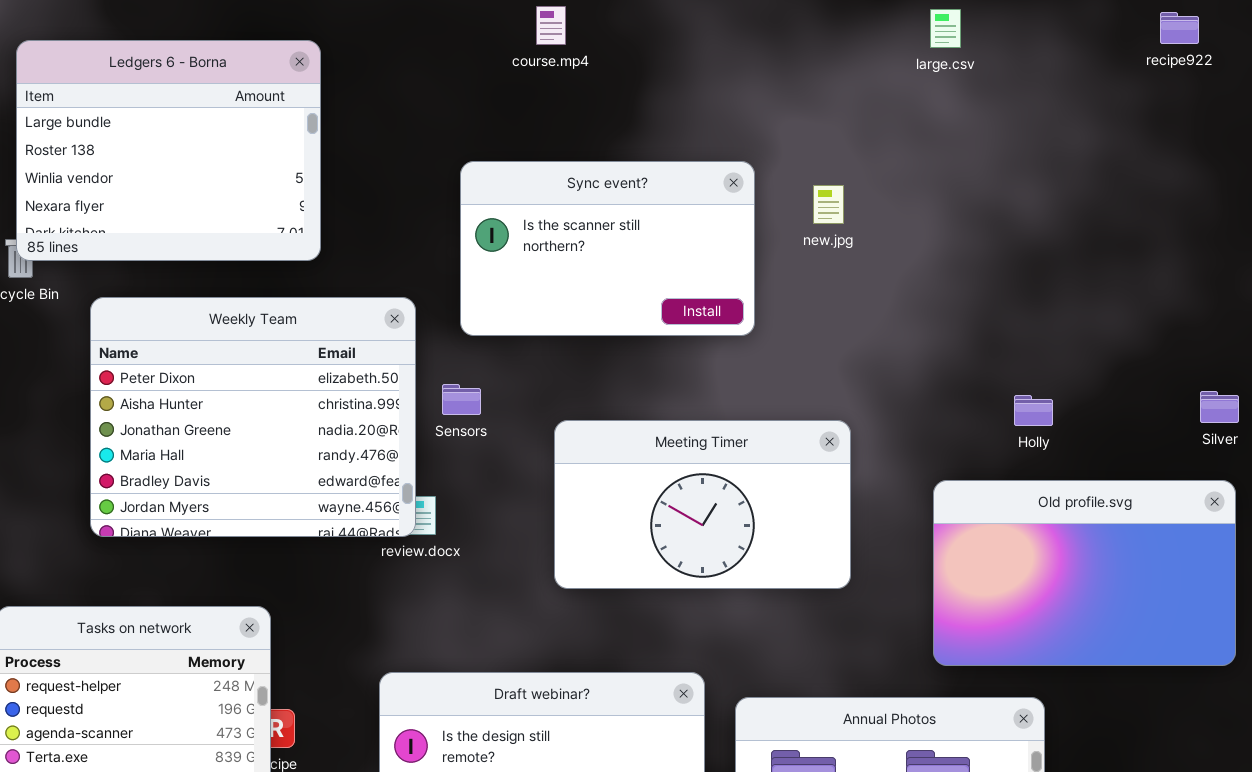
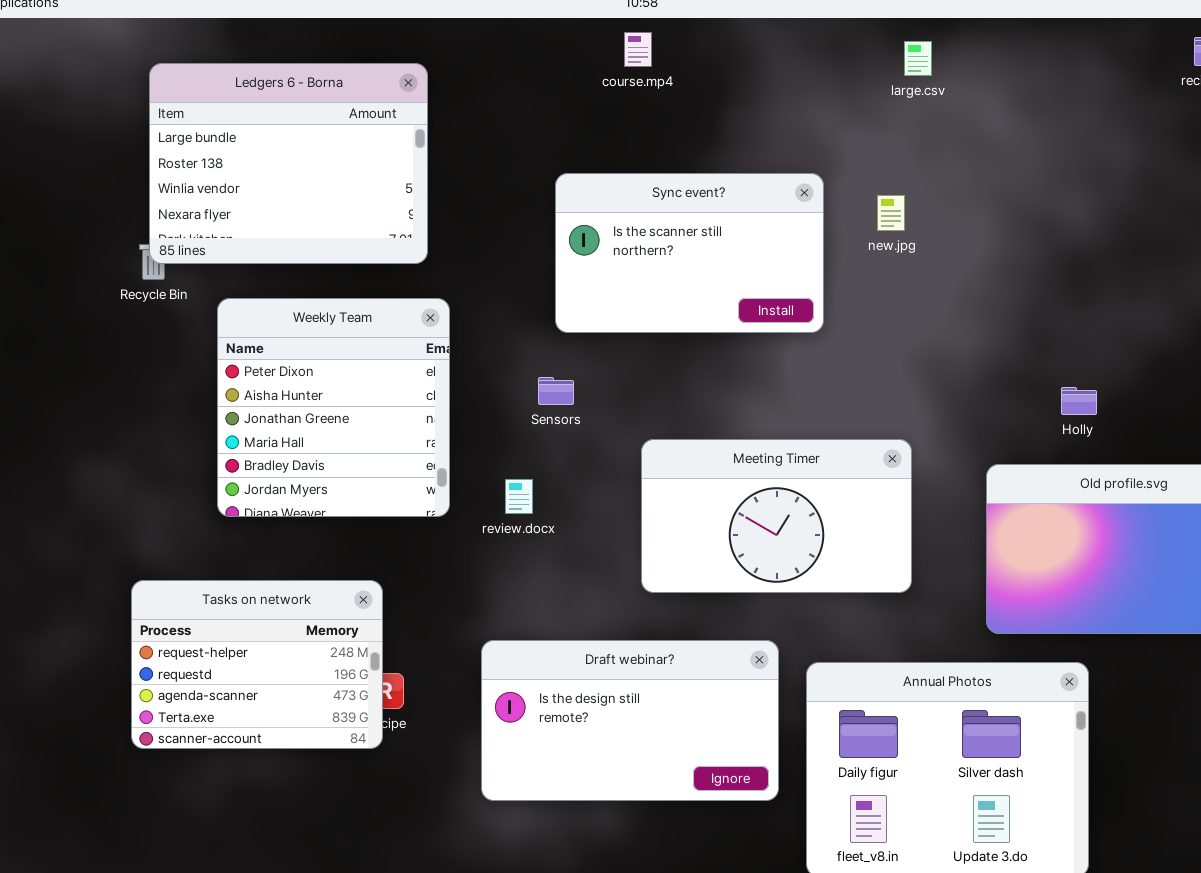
large.csv: [930,9,961,48] -> [904,41,932,76], moved
Weekly Team: [90,297,416,537] -> [217,298,450,517], resized
Meeting Timer: [554,420,851,589] -> [641,439,912,593], moved

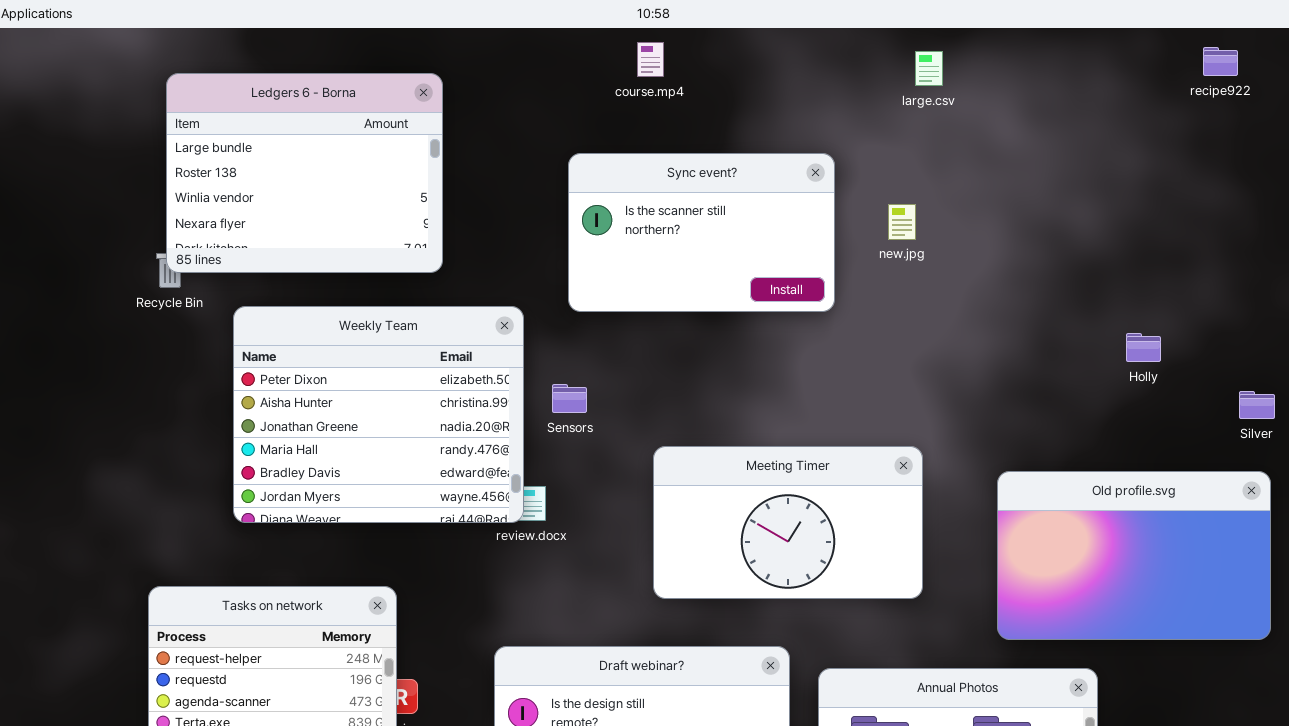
Sync event?: [555,173,824,333] -> [568,153,835,312], moved
Weekly Team: [217,298,450,517] -> [233,306,524,523], resized
Holly: [1061,387,1097,415] -> [1126,333,1161,362], moved

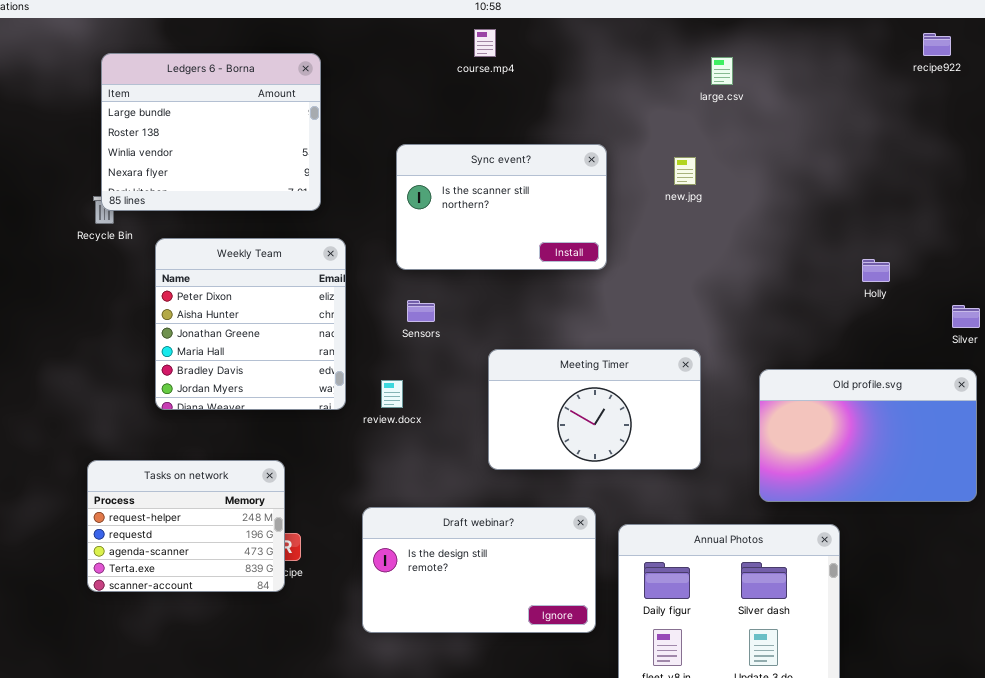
large.csv: [915,51,943,86] -> [711,57,733,85], moved
Sync event?: [568,153,835,312] -> [396,144,607,270], moved
Weekly Team: [233,306,524,523] -> [155,238,346,410], resized

